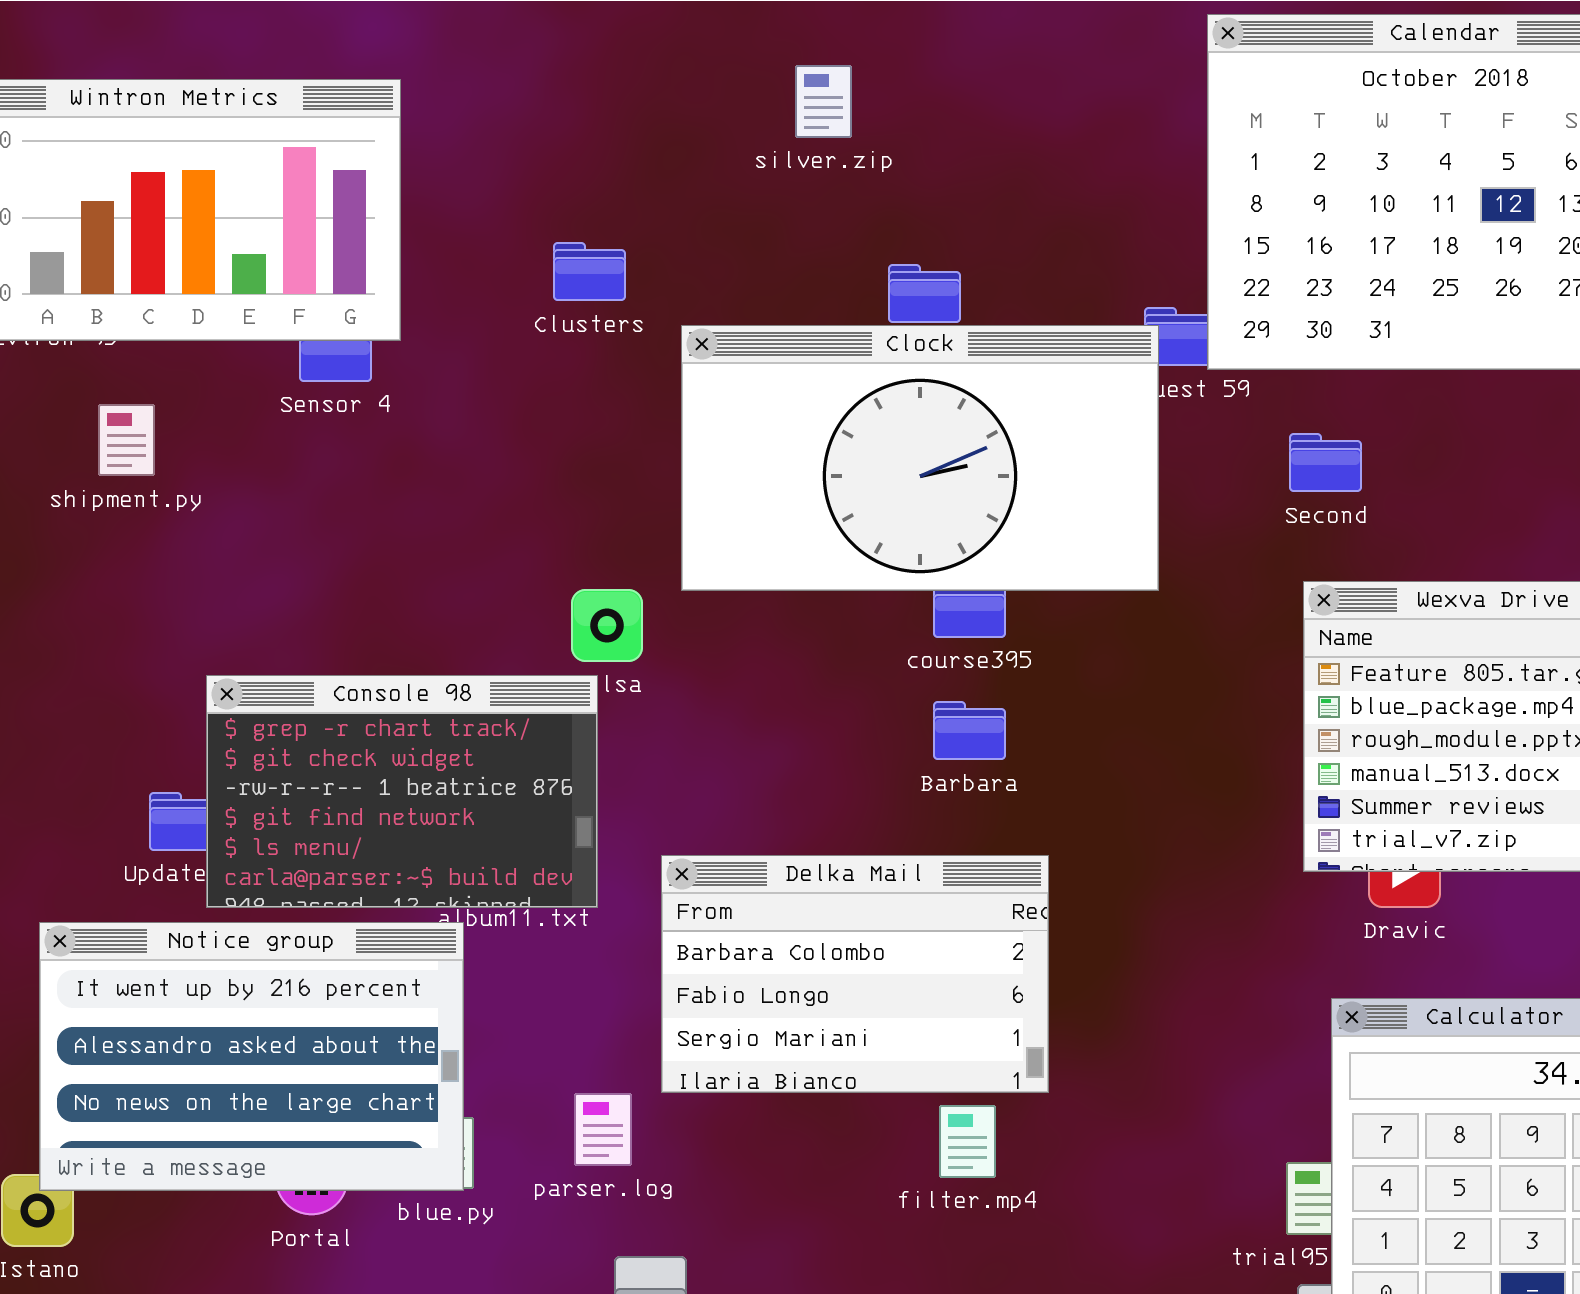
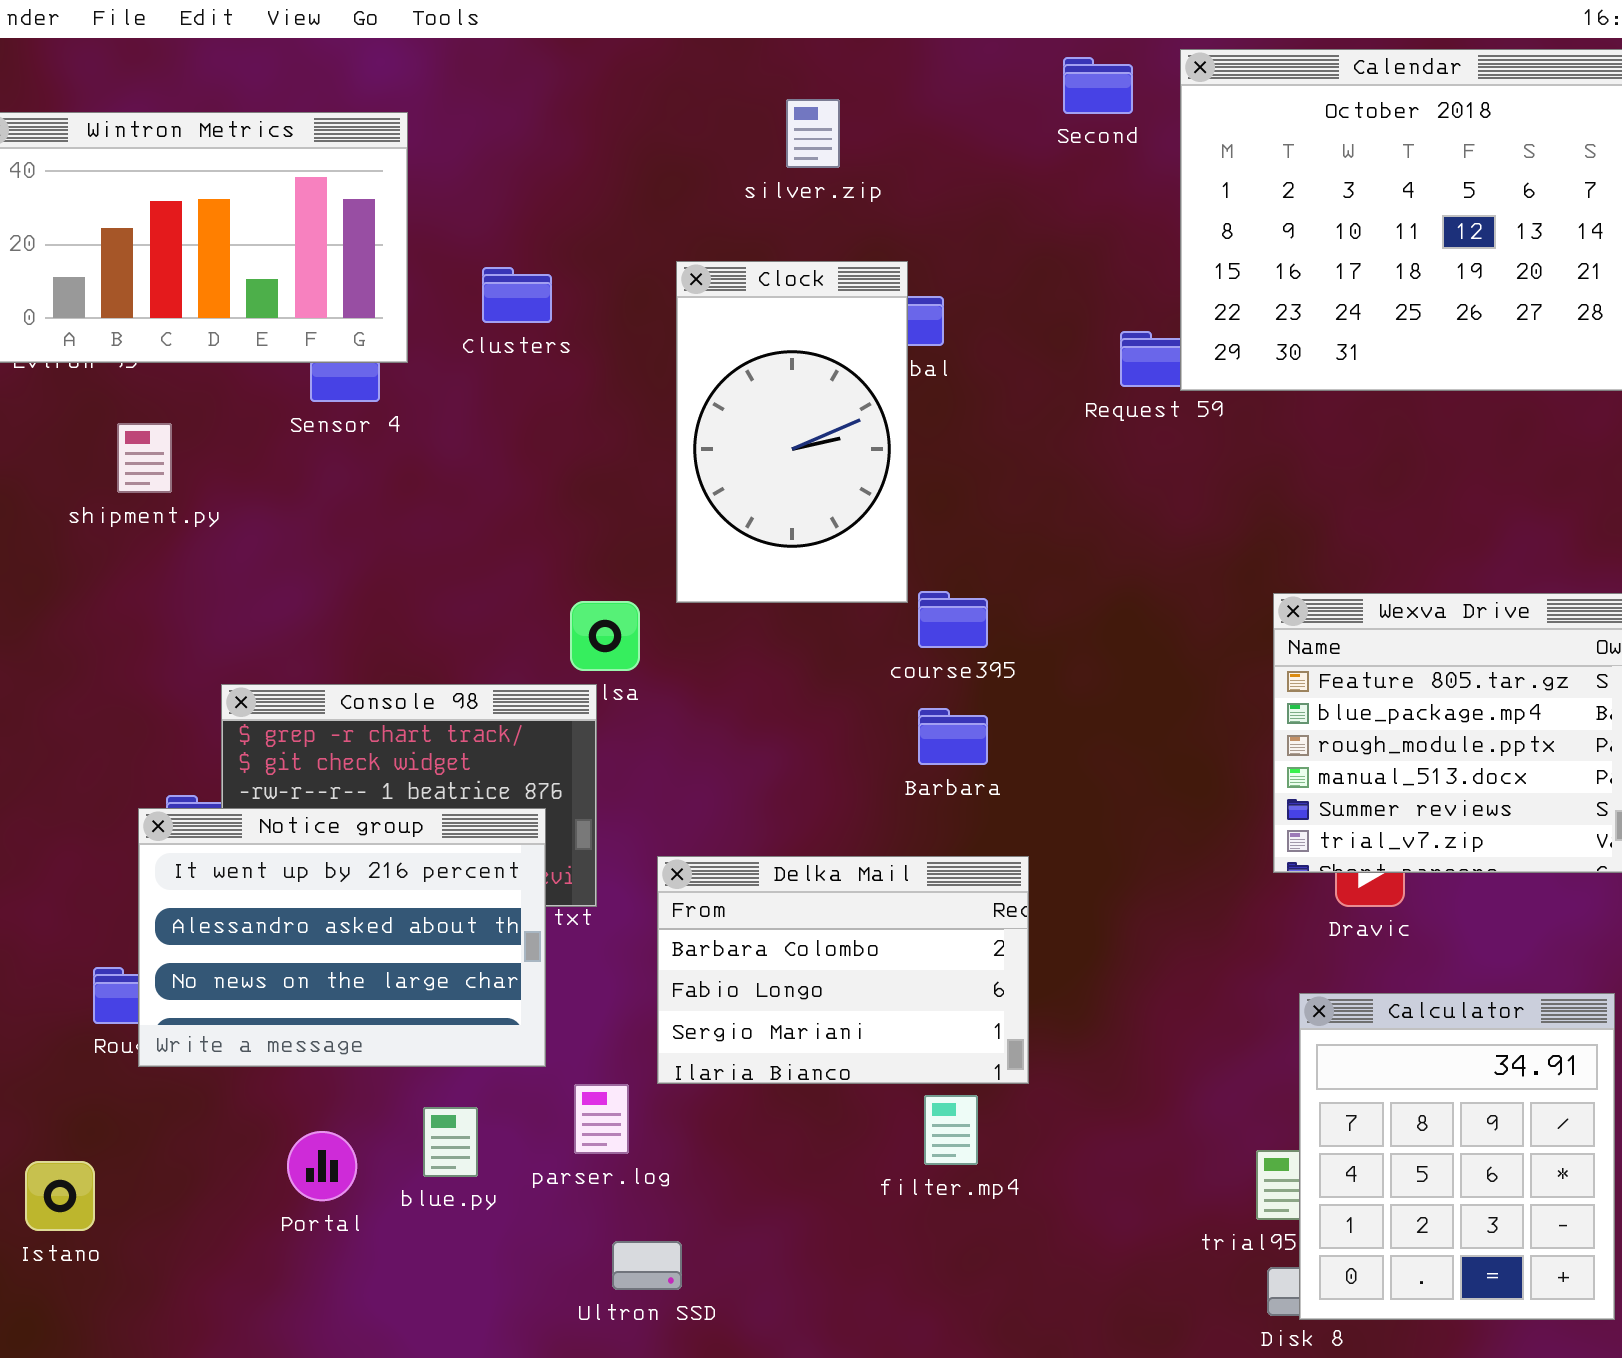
Clusters: [553,242,626,301] -> [482,267,552,323], moved
Clock: [681,325,1159,591] -> [676,261,908,603], resized
Second: [1289,433,1362,492] -> [1063,57,1133,114], moved
Notice group: [39,922,464,1191] -> [138,808,546,1067], moved

